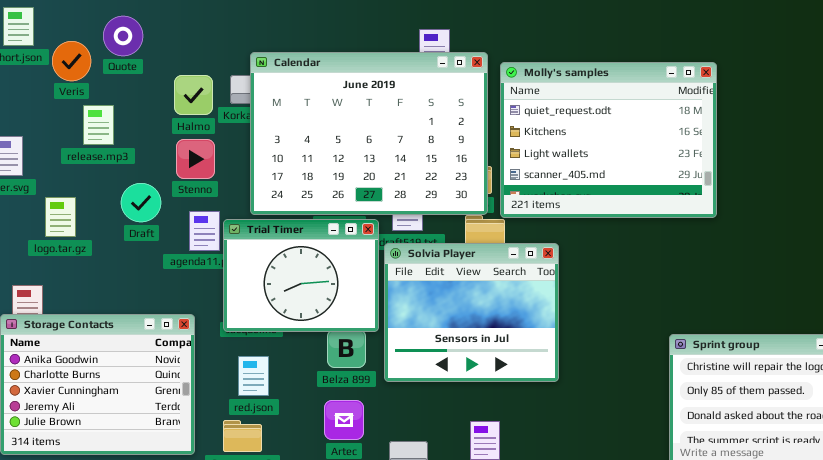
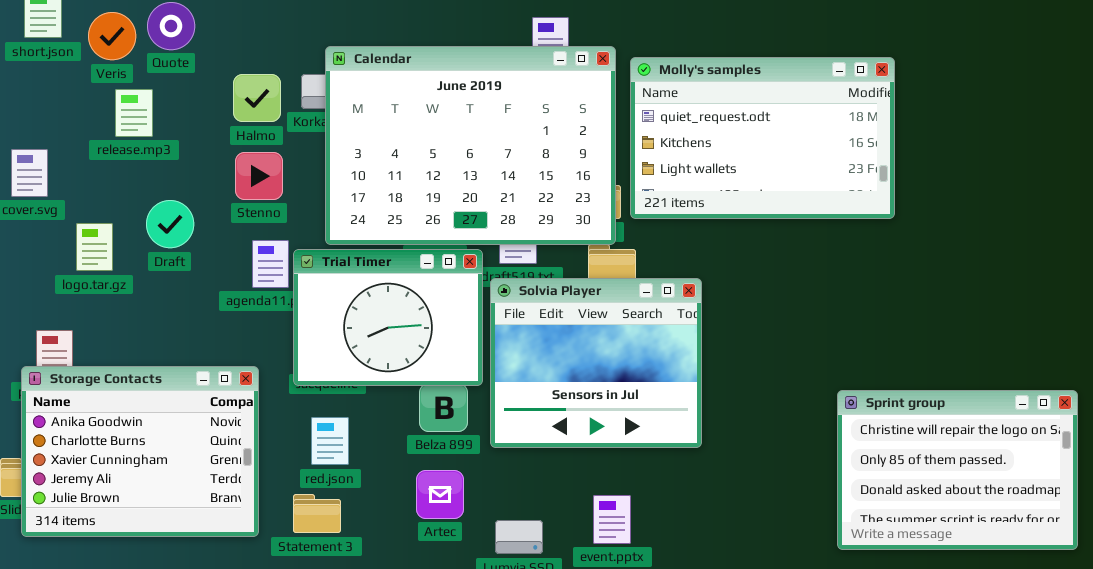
Veris: [52,41,91,81] -> [88,12,136,60], moved
Molly's samples: [500,62,717,218] -> [630,57,895,219], resized
release.mp3: [83,105,114,145] -> [115,89,153,137], moved
Draft: [121,183,161,222] -> [146,200,194,248], moved

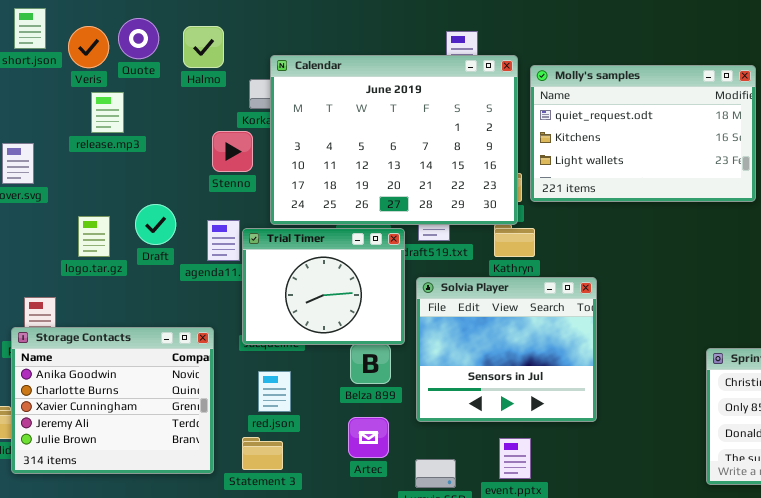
Halmo: [233,74,281,122] -> [183,26,224,68], moved
Stenno: [235,152,283,200] -> [212,131,253,172], moved
Draft: [146,200,194,248] -> [135,204,176,245], moved
logo.tar.gz: [76,223,113,271] -> [78,216,110,257], moved
Solvia Player: [490,278,702,448] -> [416,277,597,422], moved

